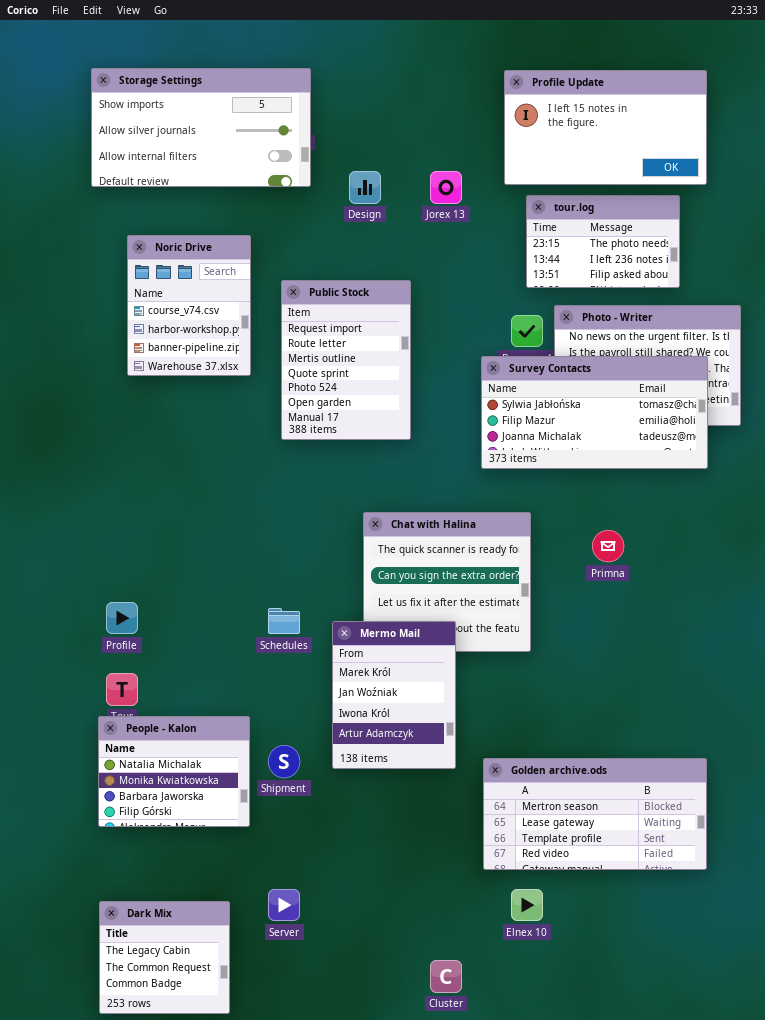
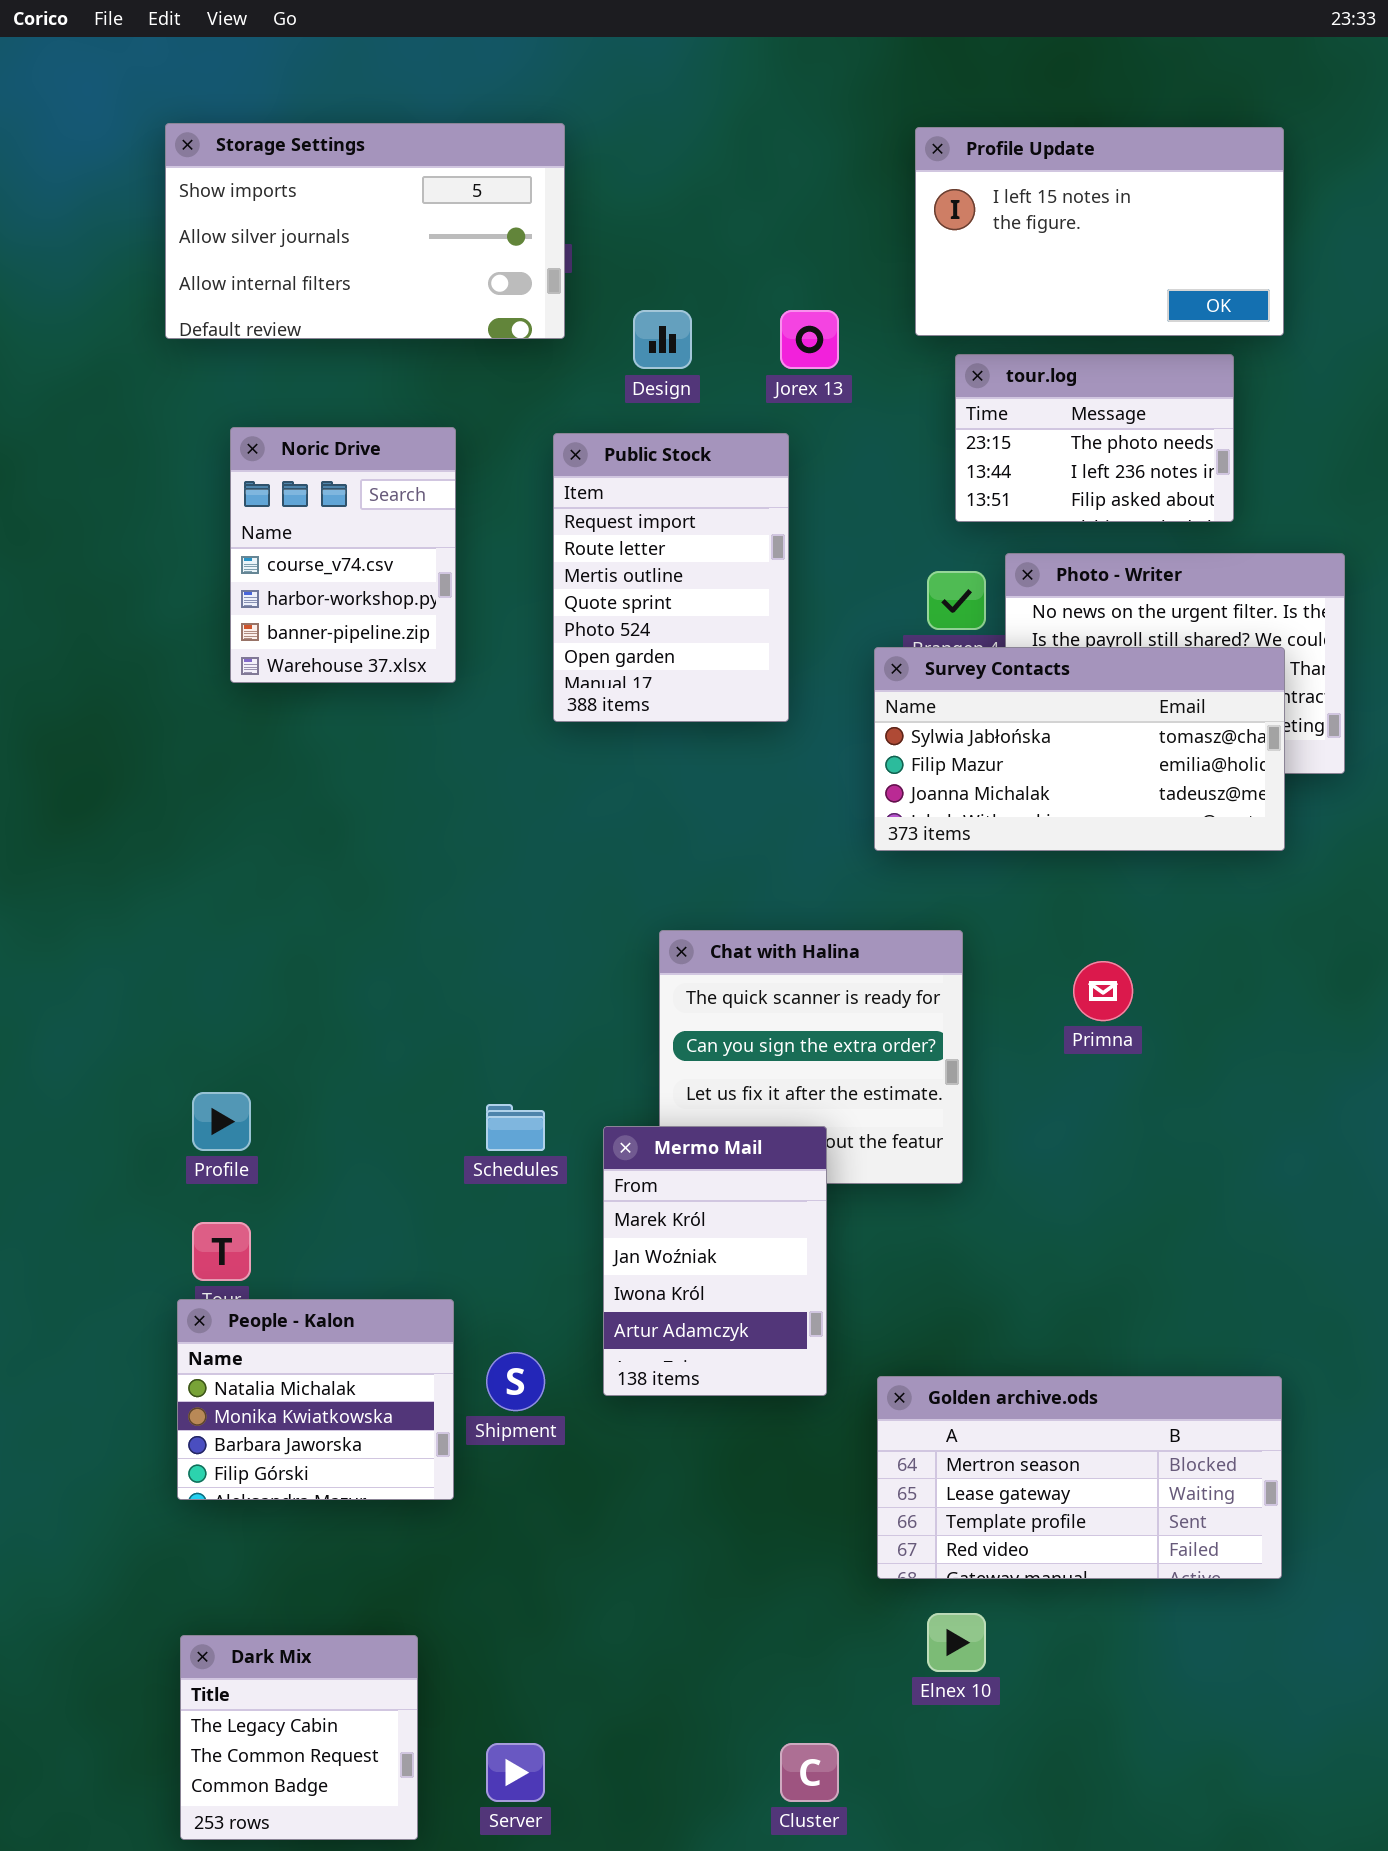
Public Stock: [281,280,411,440] -> [553,433,789,722], moved
Server: [268,889,300,921] -> [486,1743,545,1802], moved

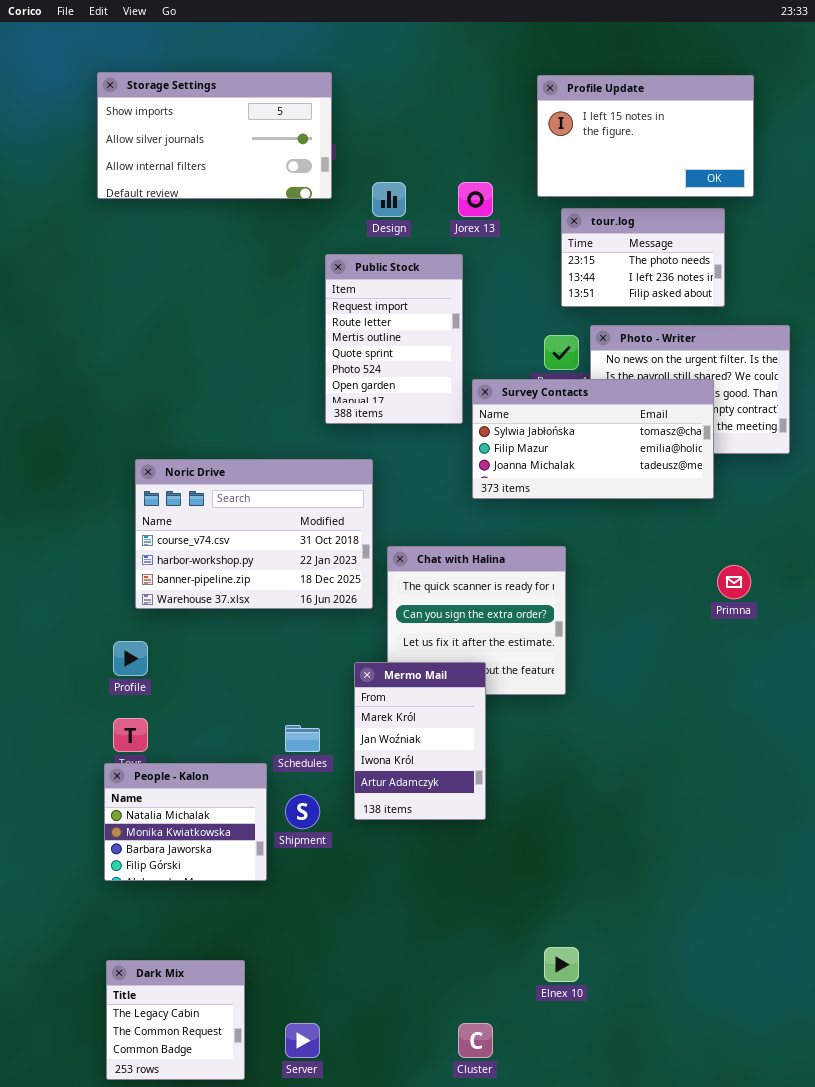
Noric Drive: [230,427,456,683] -> [135,459,373,609], moved, resized
Survey Contacts: [874,647,1285,851] -> [472,379,714,499], moved
Primna: [1073,961,1133,1021] -> [717,565,751,599], moved
Schedules: [486,1104,545,1151] -> [285,725,320,752], moved
Golden archive.ods: [877,1376,1282,1579] -> none, closed

